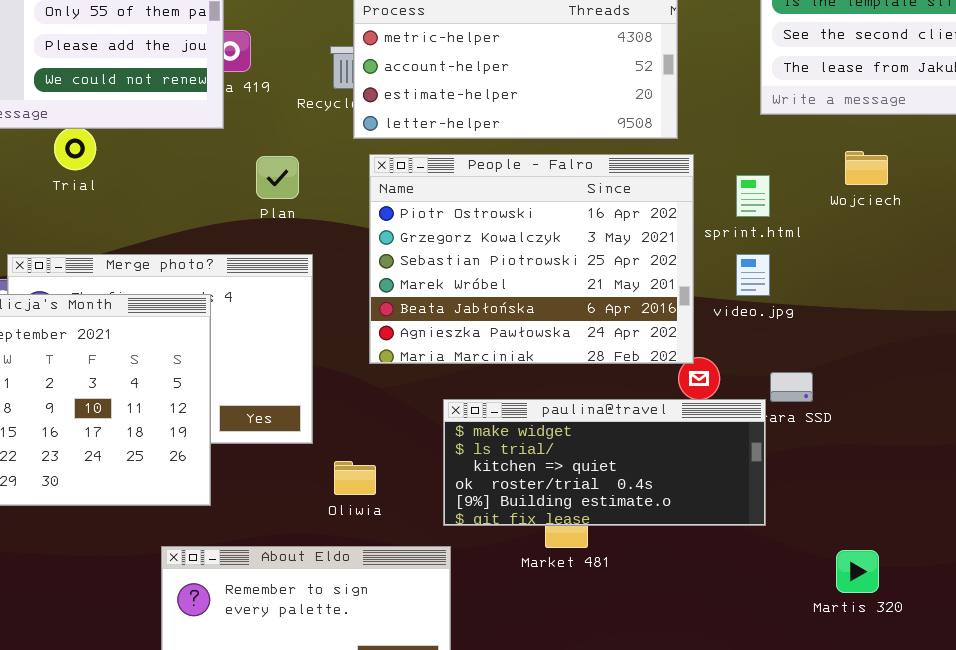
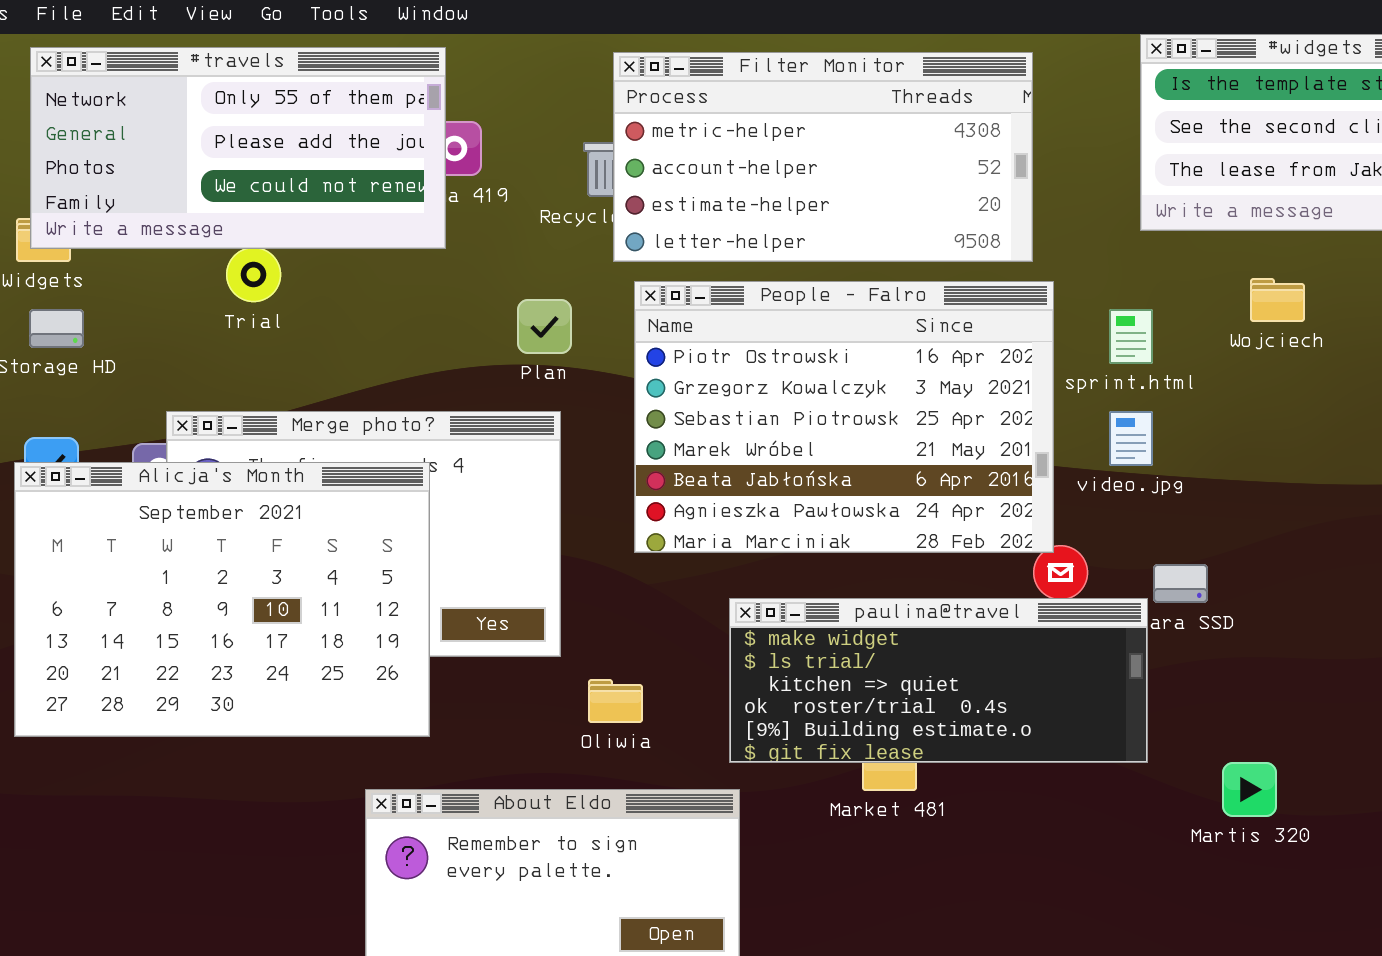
Plan: [256,156,299,199] -> [517,299,572,354], moved
Martis 320: [836,550,879,593] -> [1222,762,1277,817], moved

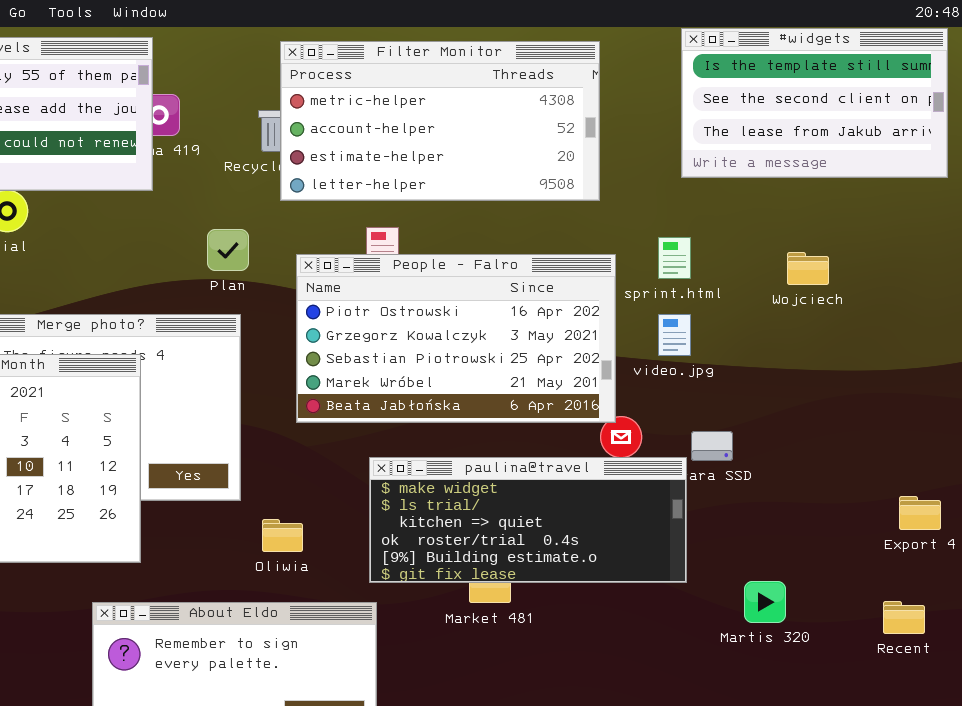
Wojciech: [1250,278,1305,322] -> [787,252,829,285], moved
People - Falro: [634,281,1054,553] -> [296,254,616,423], resized

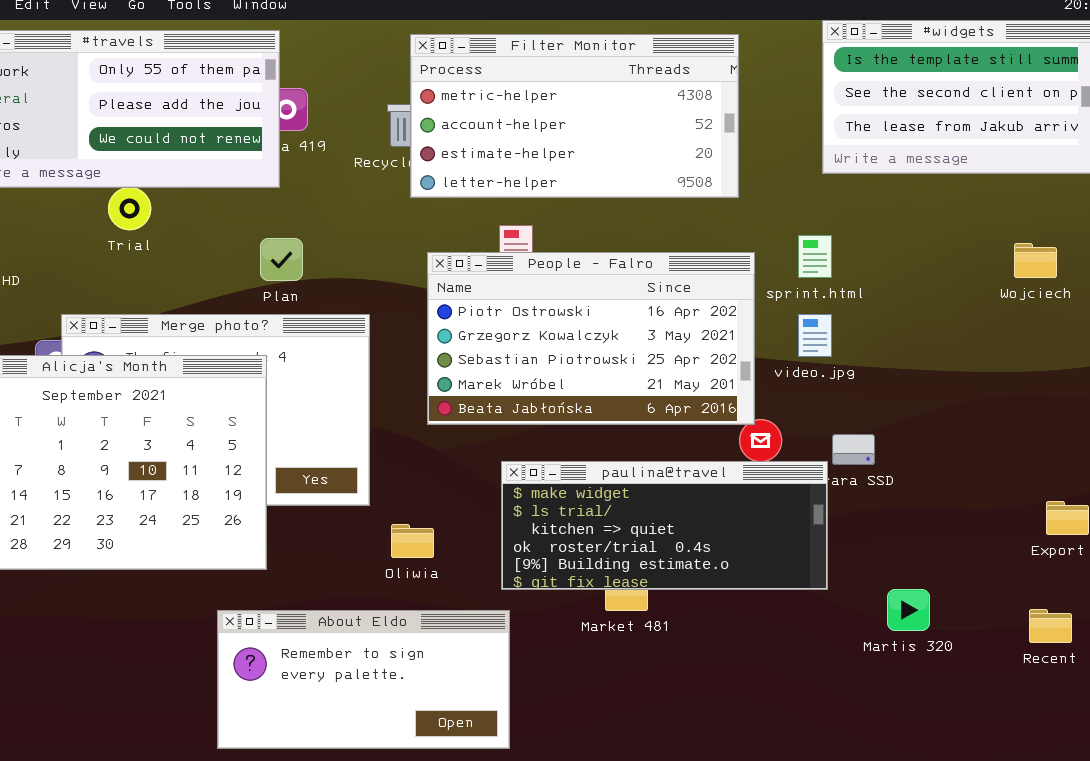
Plan: [207,229,249,271] -> [260,238,303,281], moved
Wojciech: [787,252,829,285] -> [1014,243,1057,278], moved

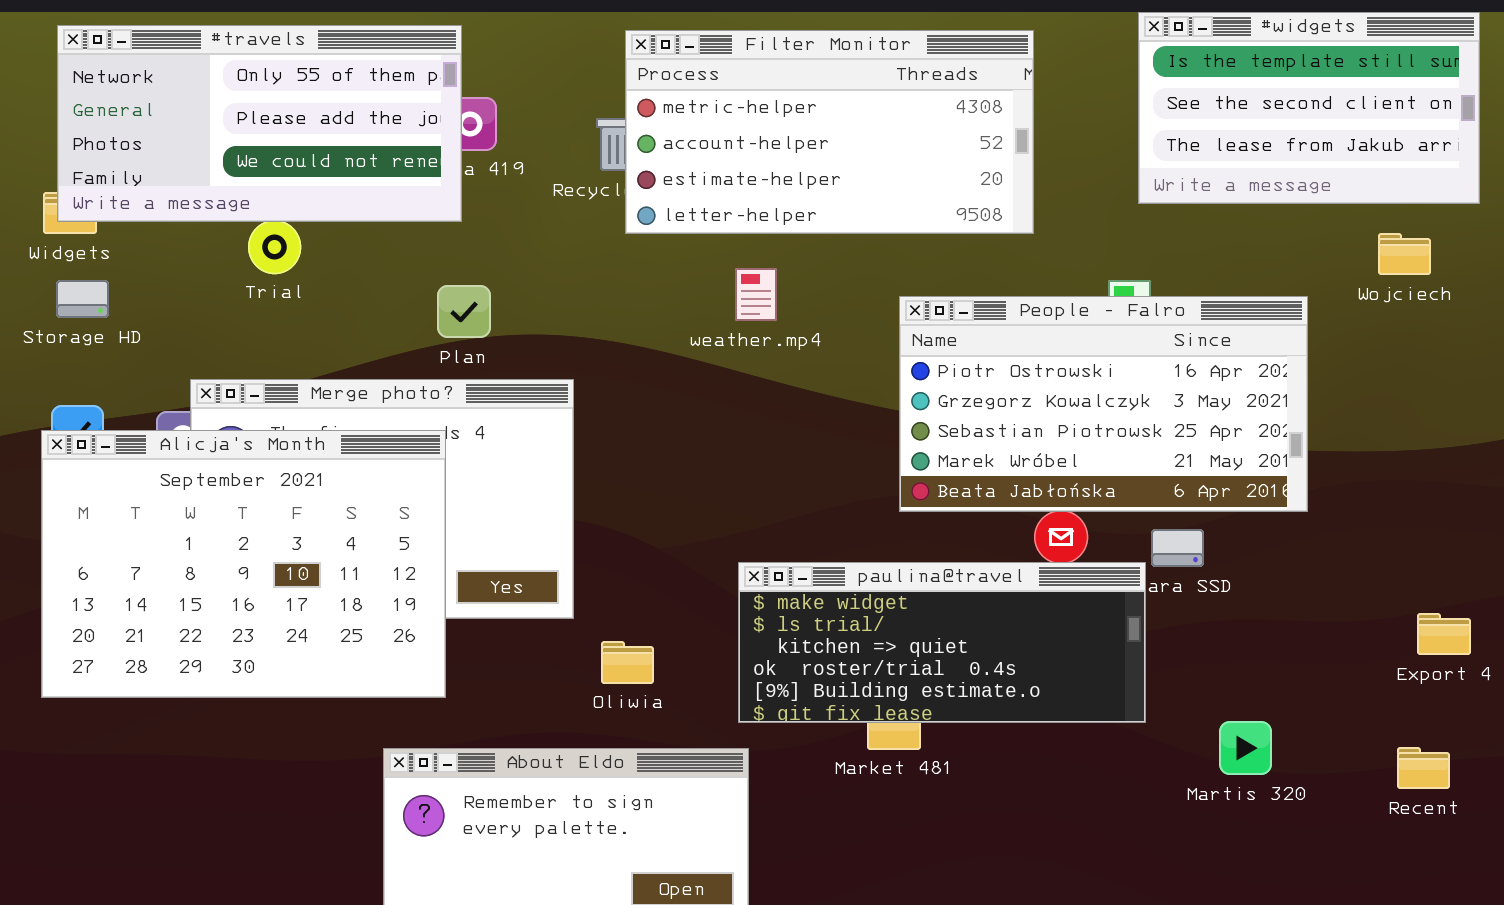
Wojciech: [1014,243,1057,278] -> [1378,233,1431,275], moved
People - Falro: [427,252,755,425] -> [899,296,1308,512], moved

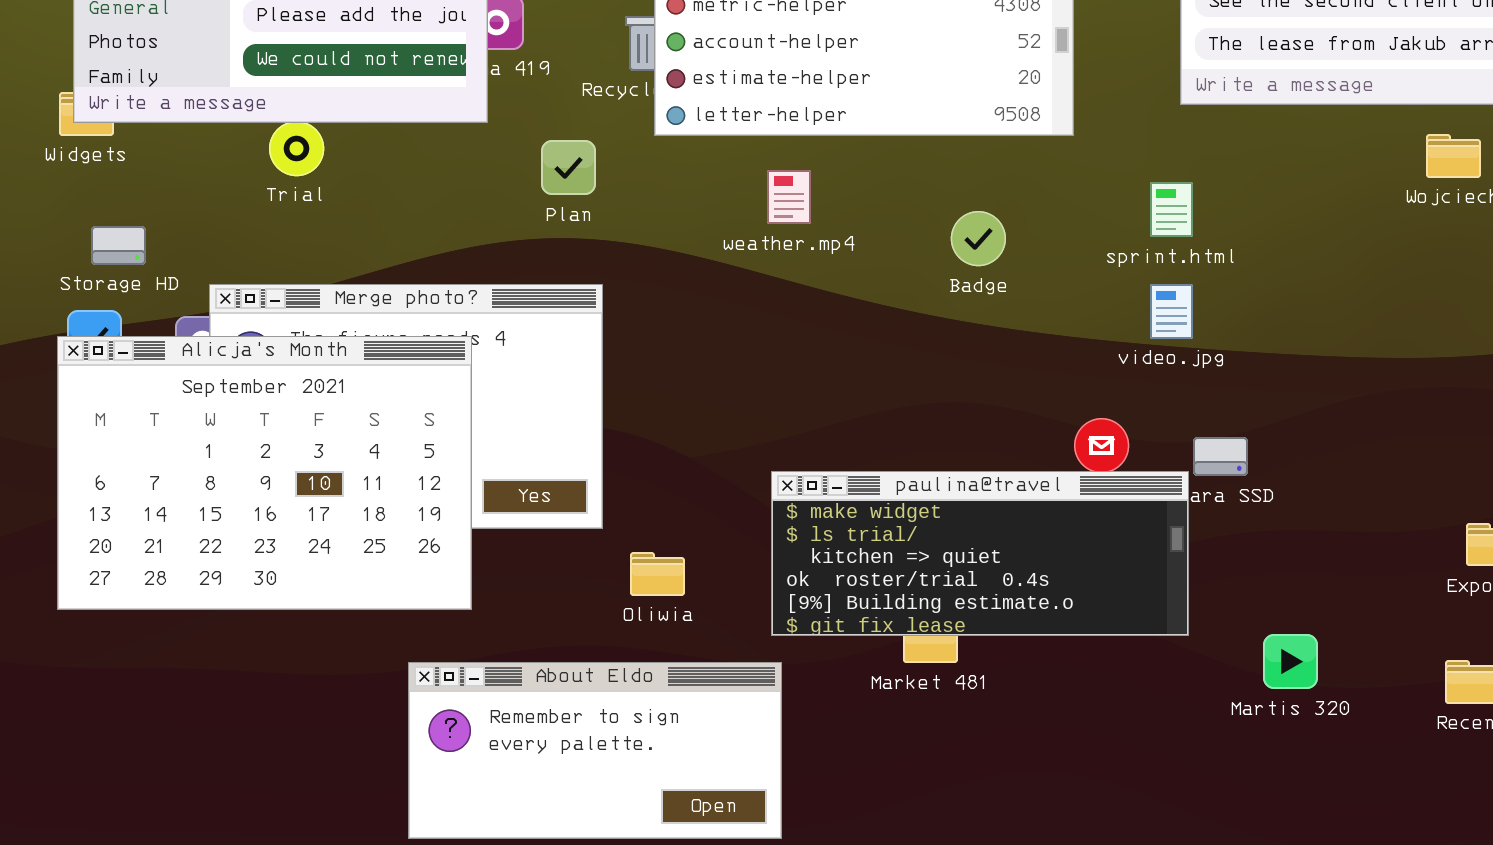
Storage HD: [56,280,109,318] -> [91,226,146,265], moved
Plan: [437,285,491,338] -> [541,140,596,195], moved
People - Falro: [899,296,1308,512] -> none, closed

